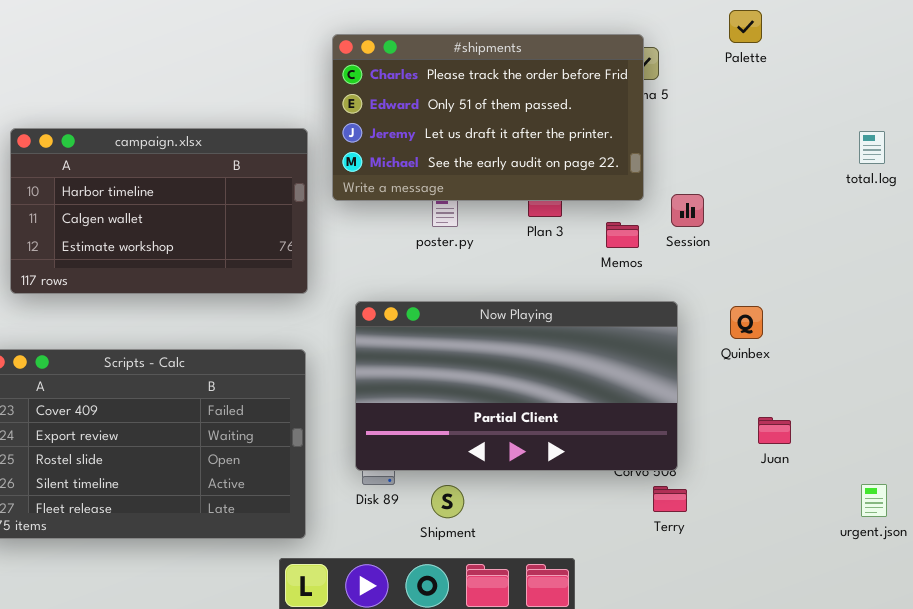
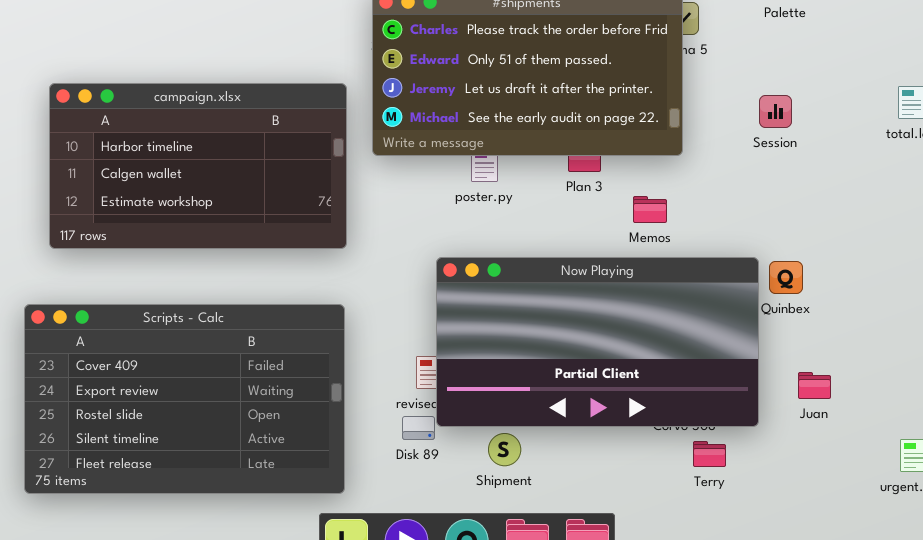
Session: [671,194,704,227] -> [759,95,792,128], moved
Memos: [606,222,639,248] -> [633,196,667,223], moved
Now Playing: [355,301,678,471] -> [436,257,759,427], moved
Shipment: [431,485,464,518] -> [488,433,521,466], moved

